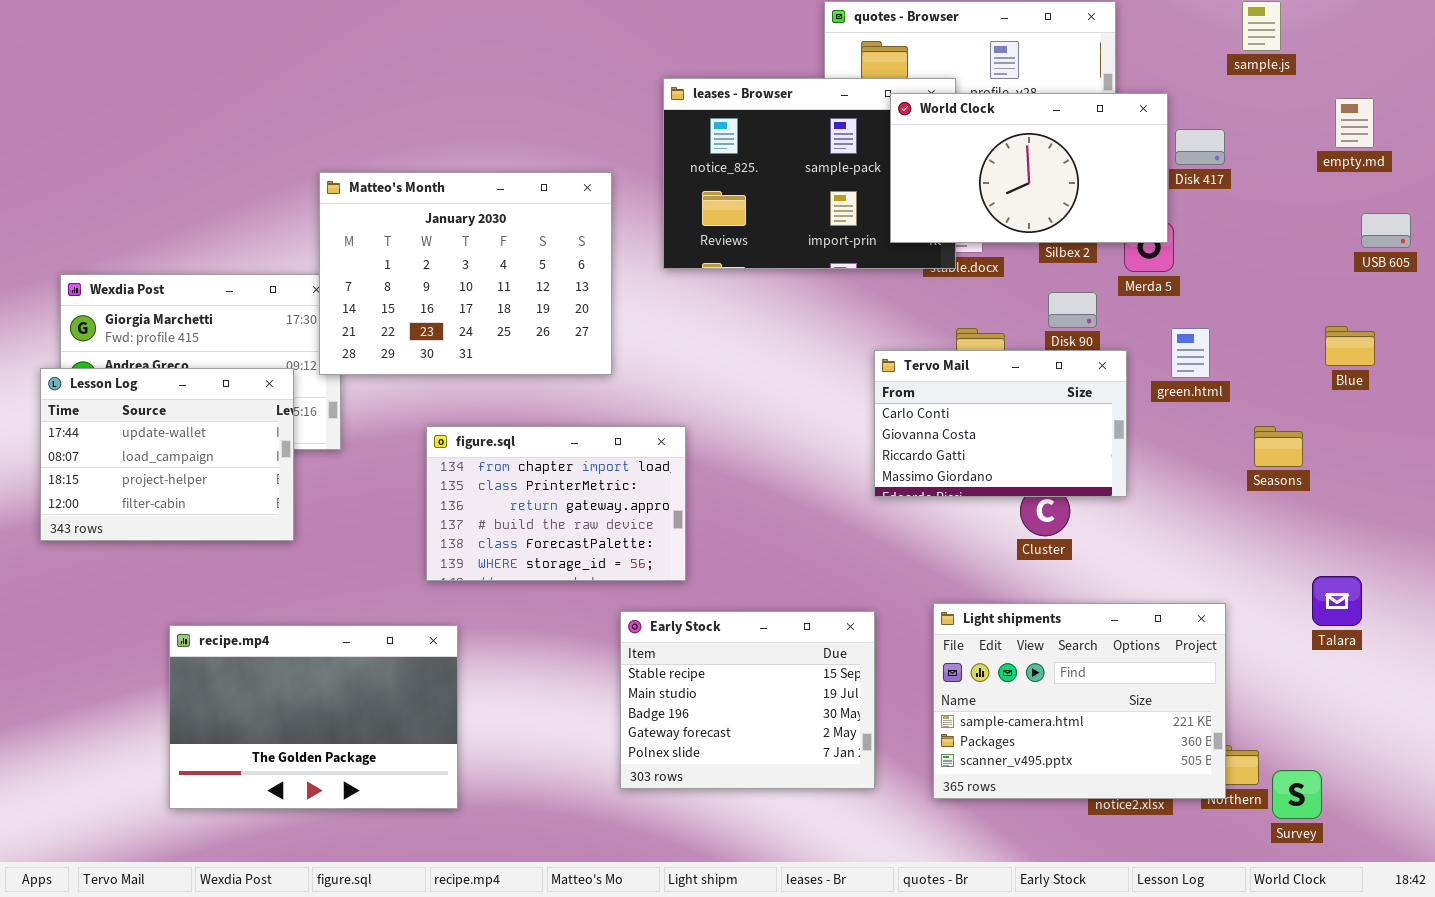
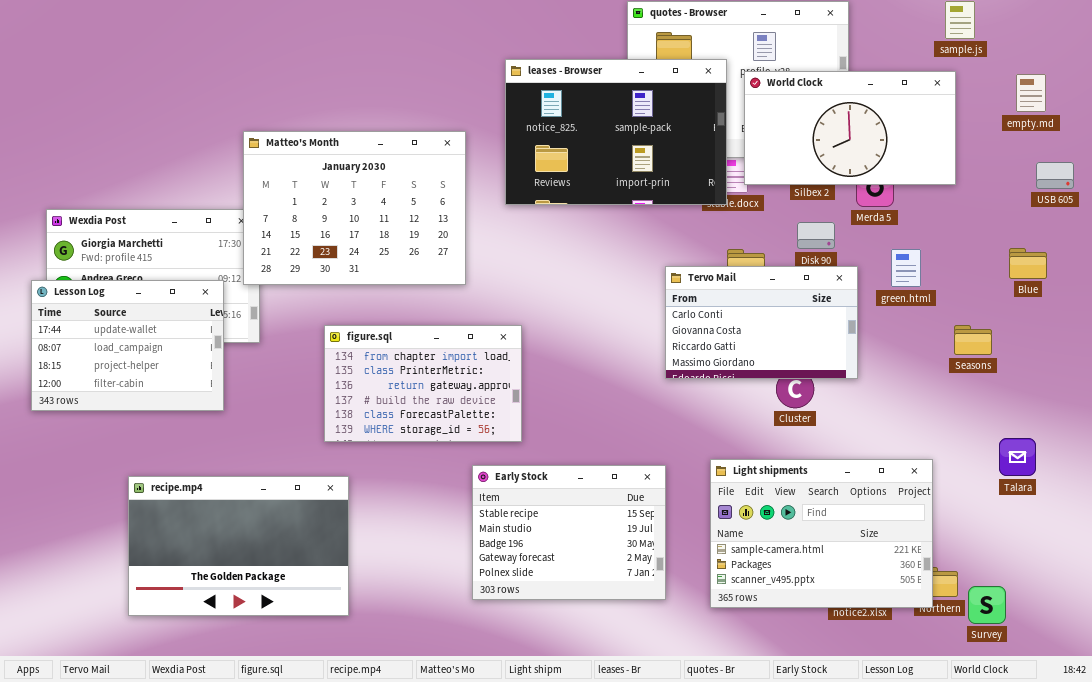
World Clock: [890,93,1168,243] -> [744,71,956,185], moved

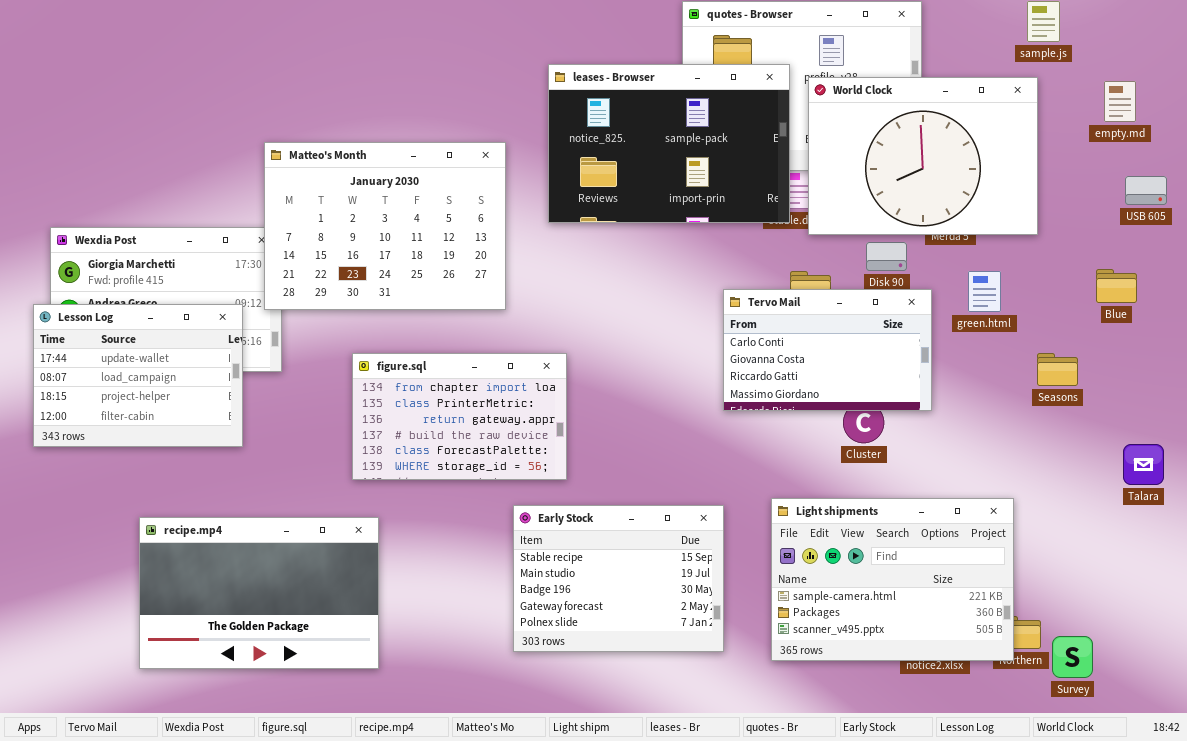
World Clock: [744,71,956,185] -> [808,77,1038,235], resized
Talara: [999,438,1036,476] -> [1123,444,1164,485], moved

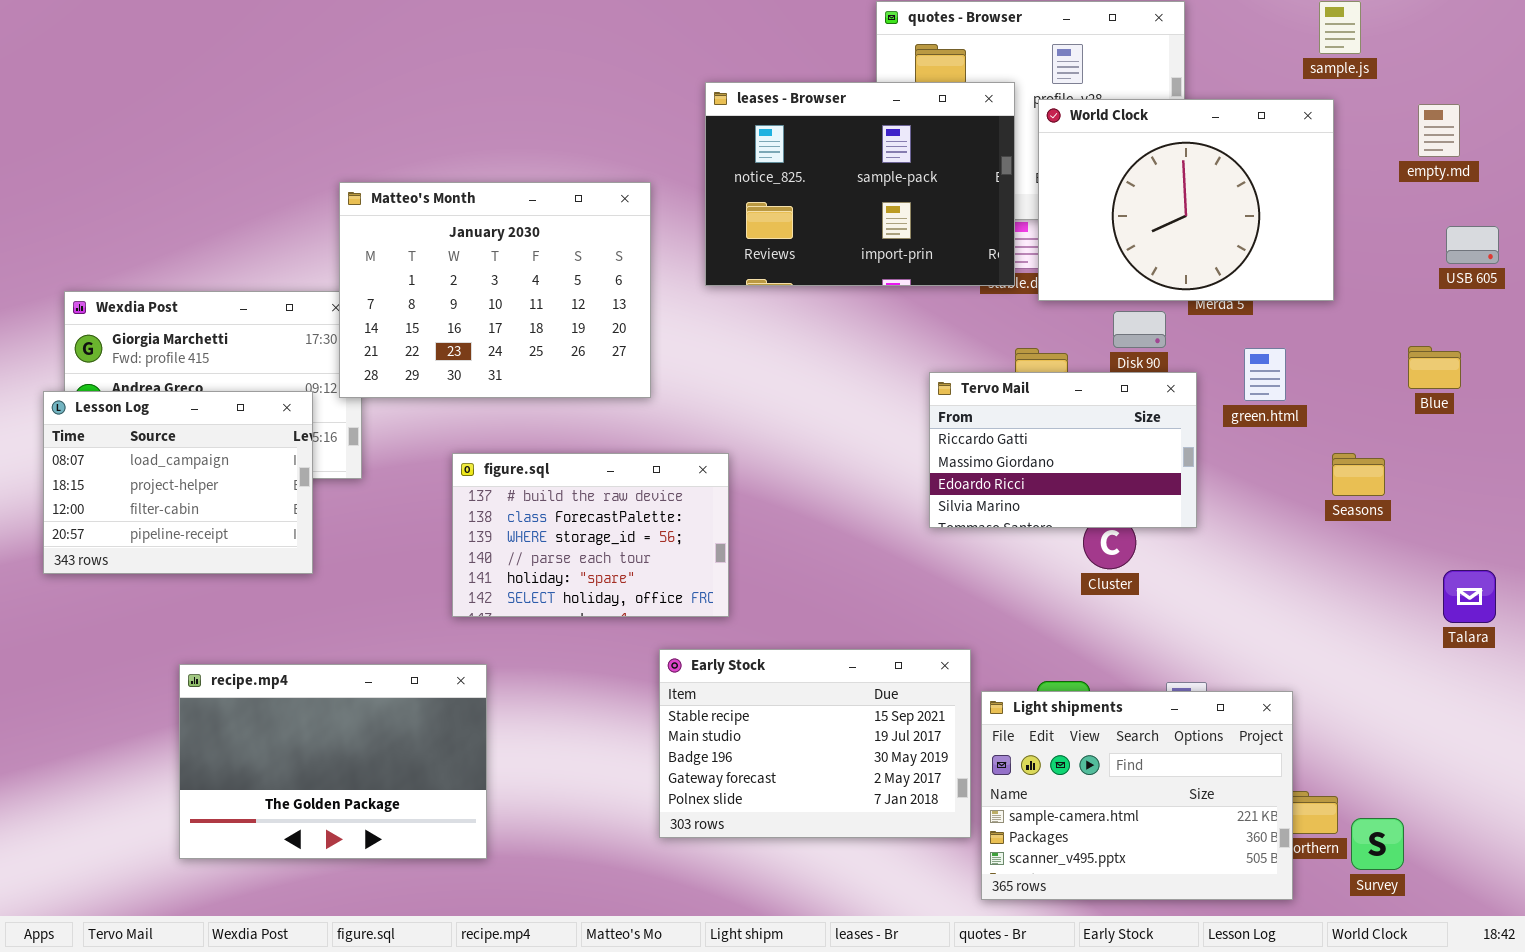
Tervo Mail: [723,289,932,411] -> [929,372,1197,528], scrolled down 2 rows
Lesson Log: [33,304,243,447] -> [43,391,313,574], scrolled down 1 row
figure.sql: [352,353,567,480] -> [452,453,729,617], scrolled down 3 rows
Light shipments: [771,498,1014,661] -> [981,691,1293,900], moved
Early Stock: [513,505,724,652] -> [659,649,971,838], resized

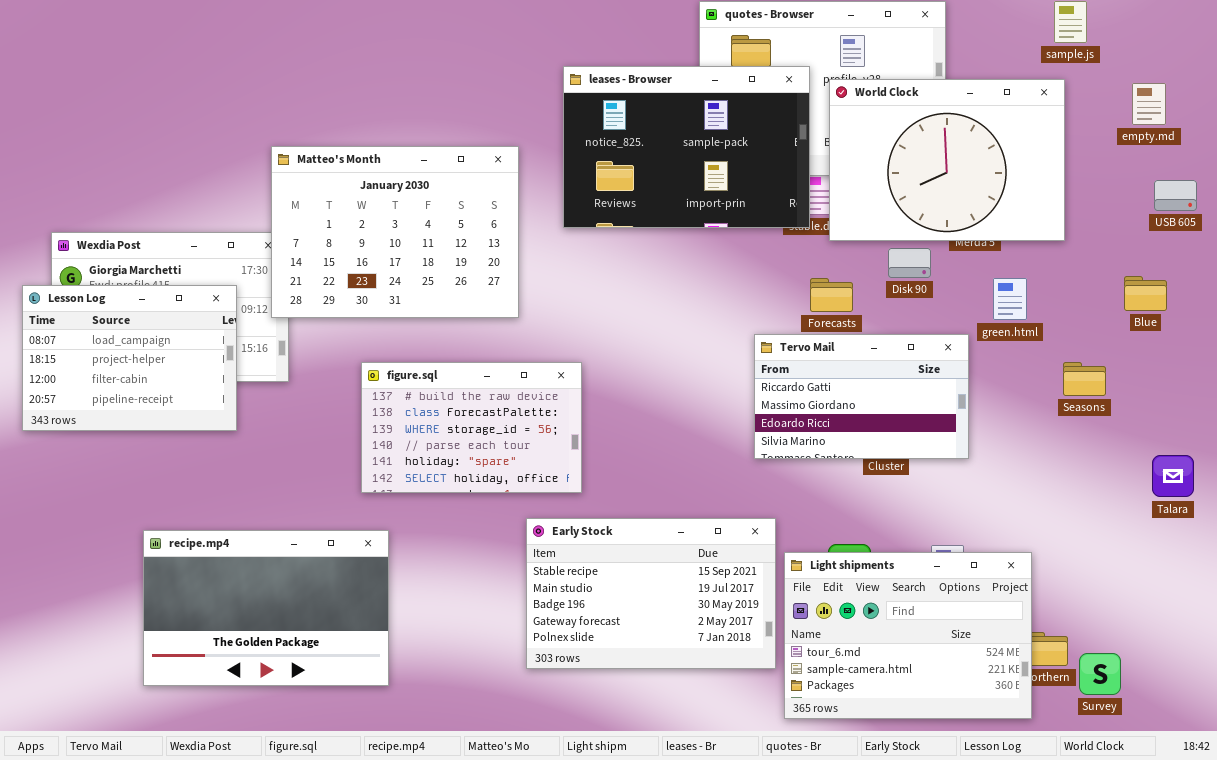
Tervo Mail: [929,372,1197,528] -> [754,334,969,459], moved
Lesson Log: [43,391,313,574] -> [22,285,237,431], moved
Light shipments: [981,691,1293,900] -> [784,552,1032,719], scrolled up 1 row

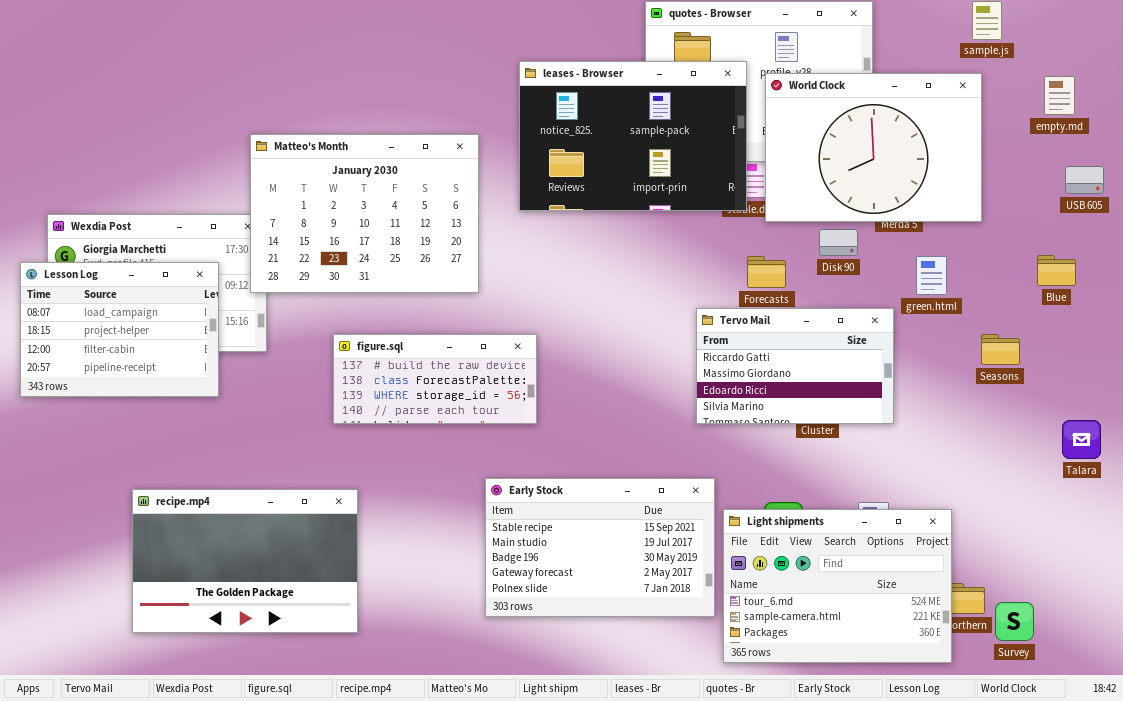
figure.sql: [361,362,582,493] -> [333,334,537,424], resized

